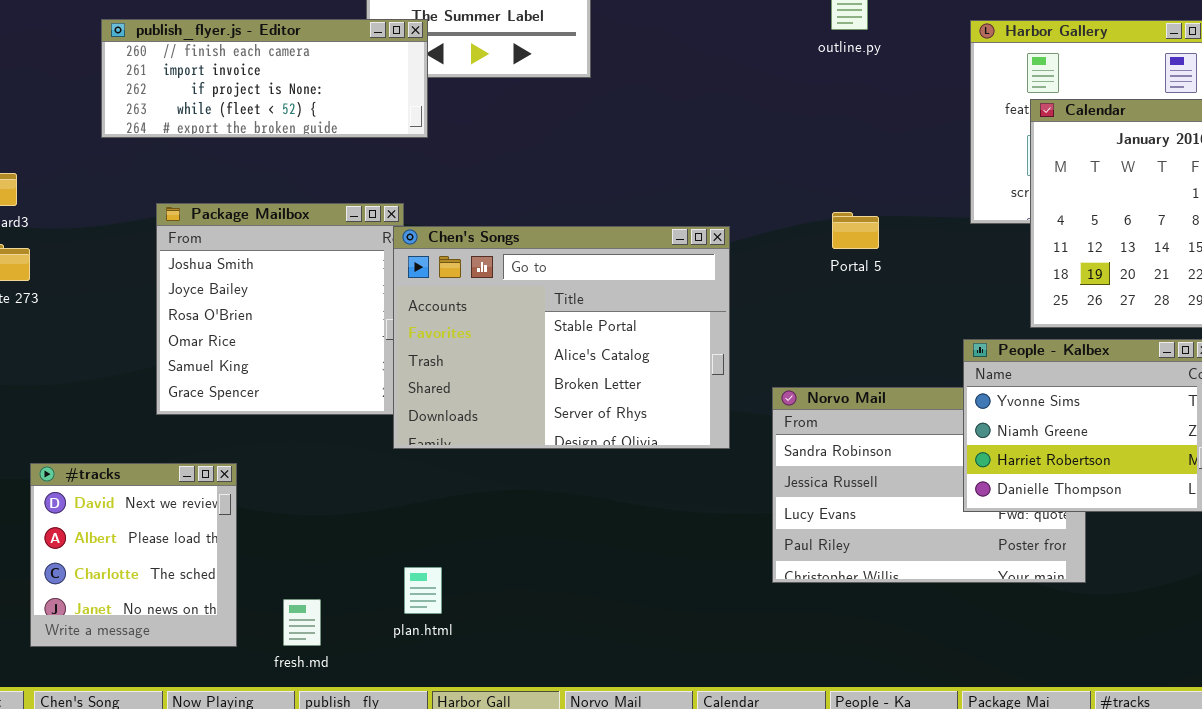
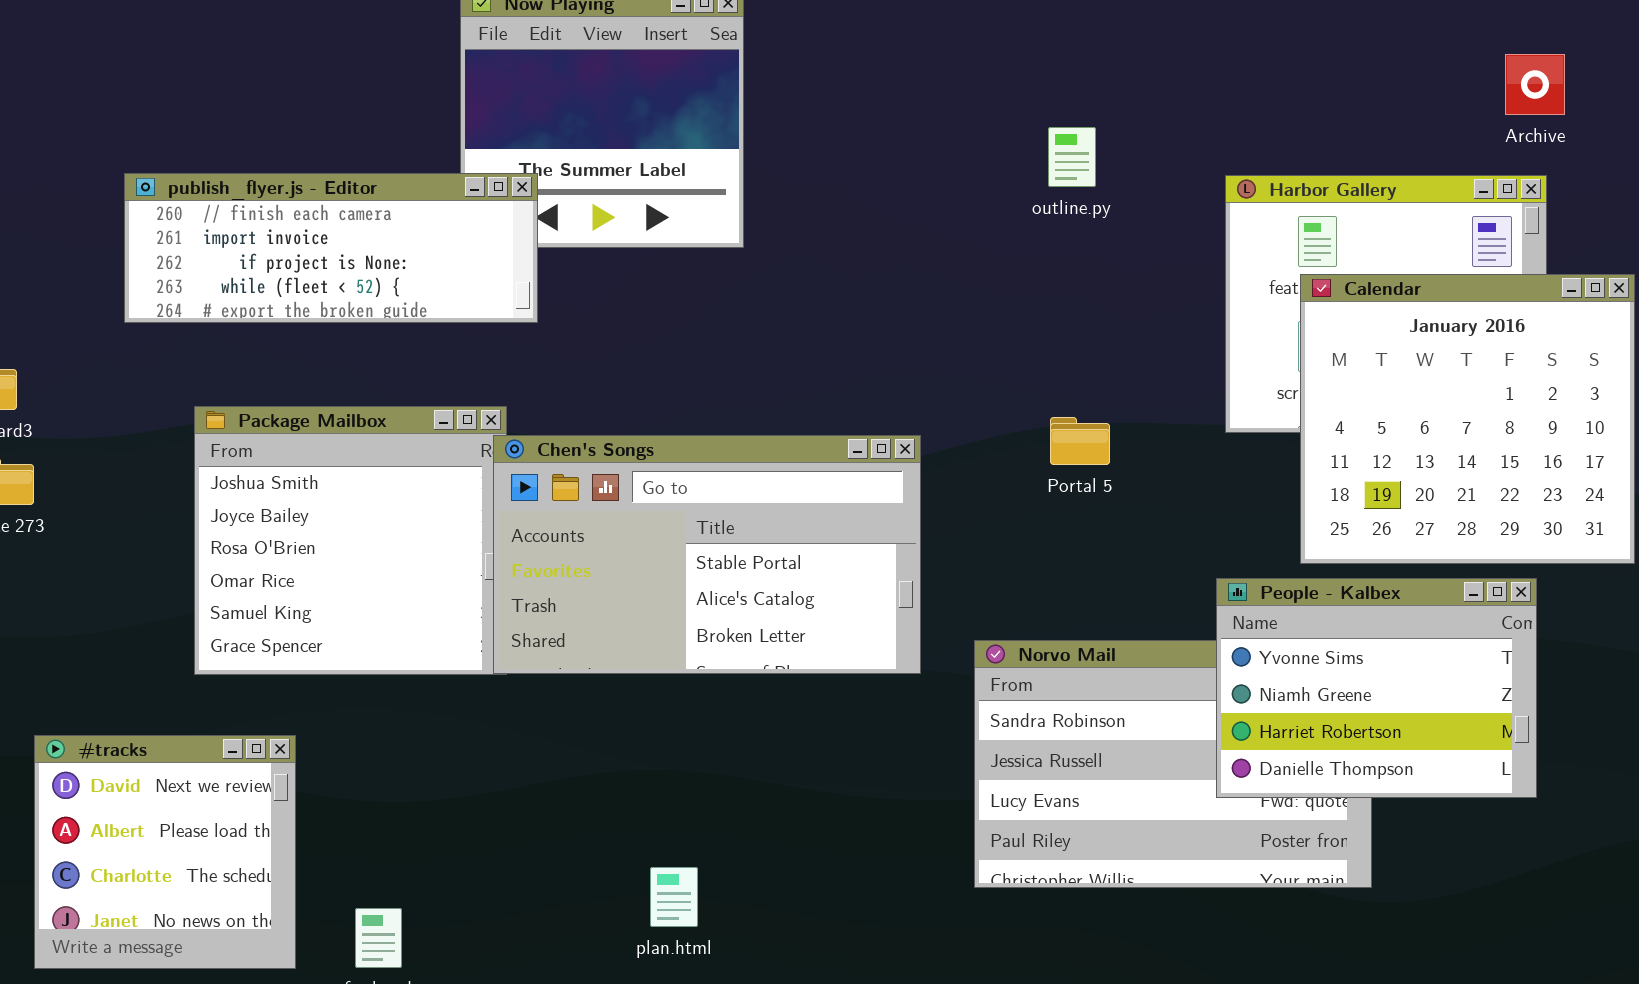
Chen's Songs: [393,226,730,449] -> [493,435,921,674], resized
plan.html: [404,567,442,614] -> [650,867,698,927], moved

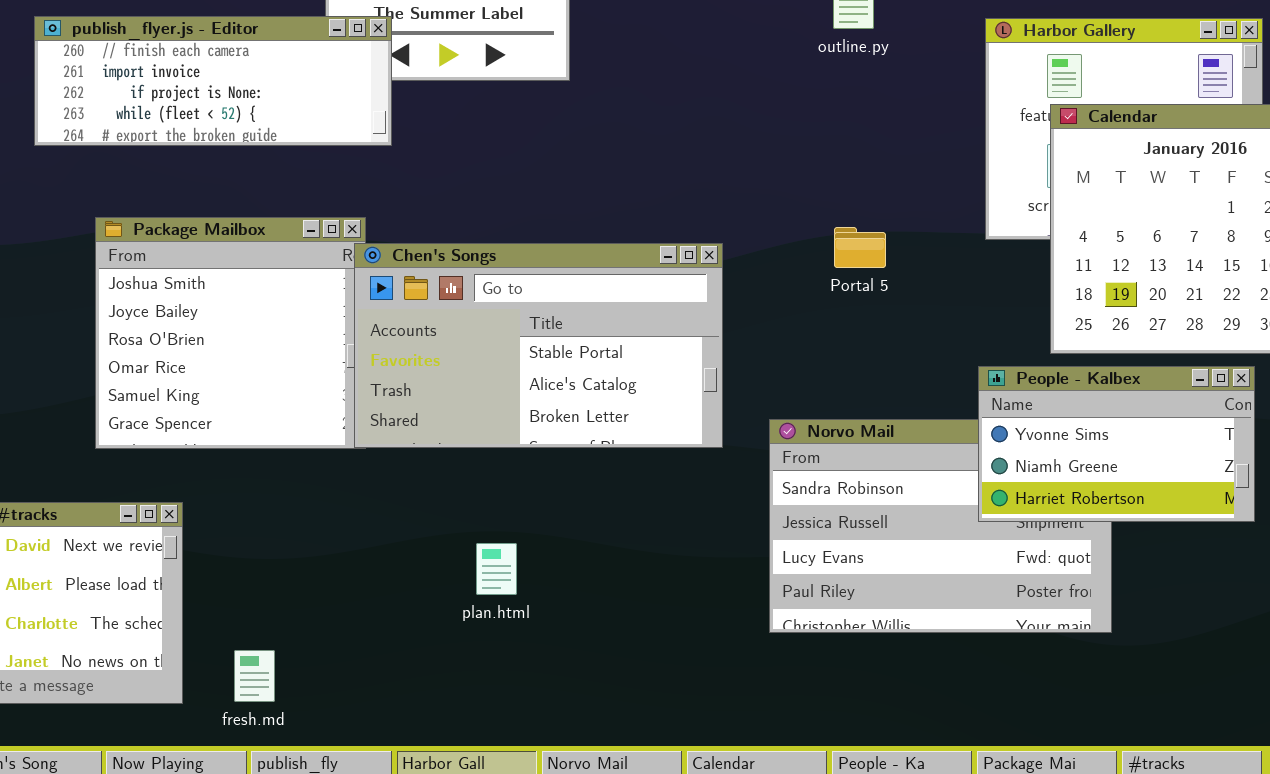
People - Kalbex: [1216,578,1537,798] -> [978,366,1255,522], resized
plan.html: [650,867,698,927] -> [476,543,517,595], moved

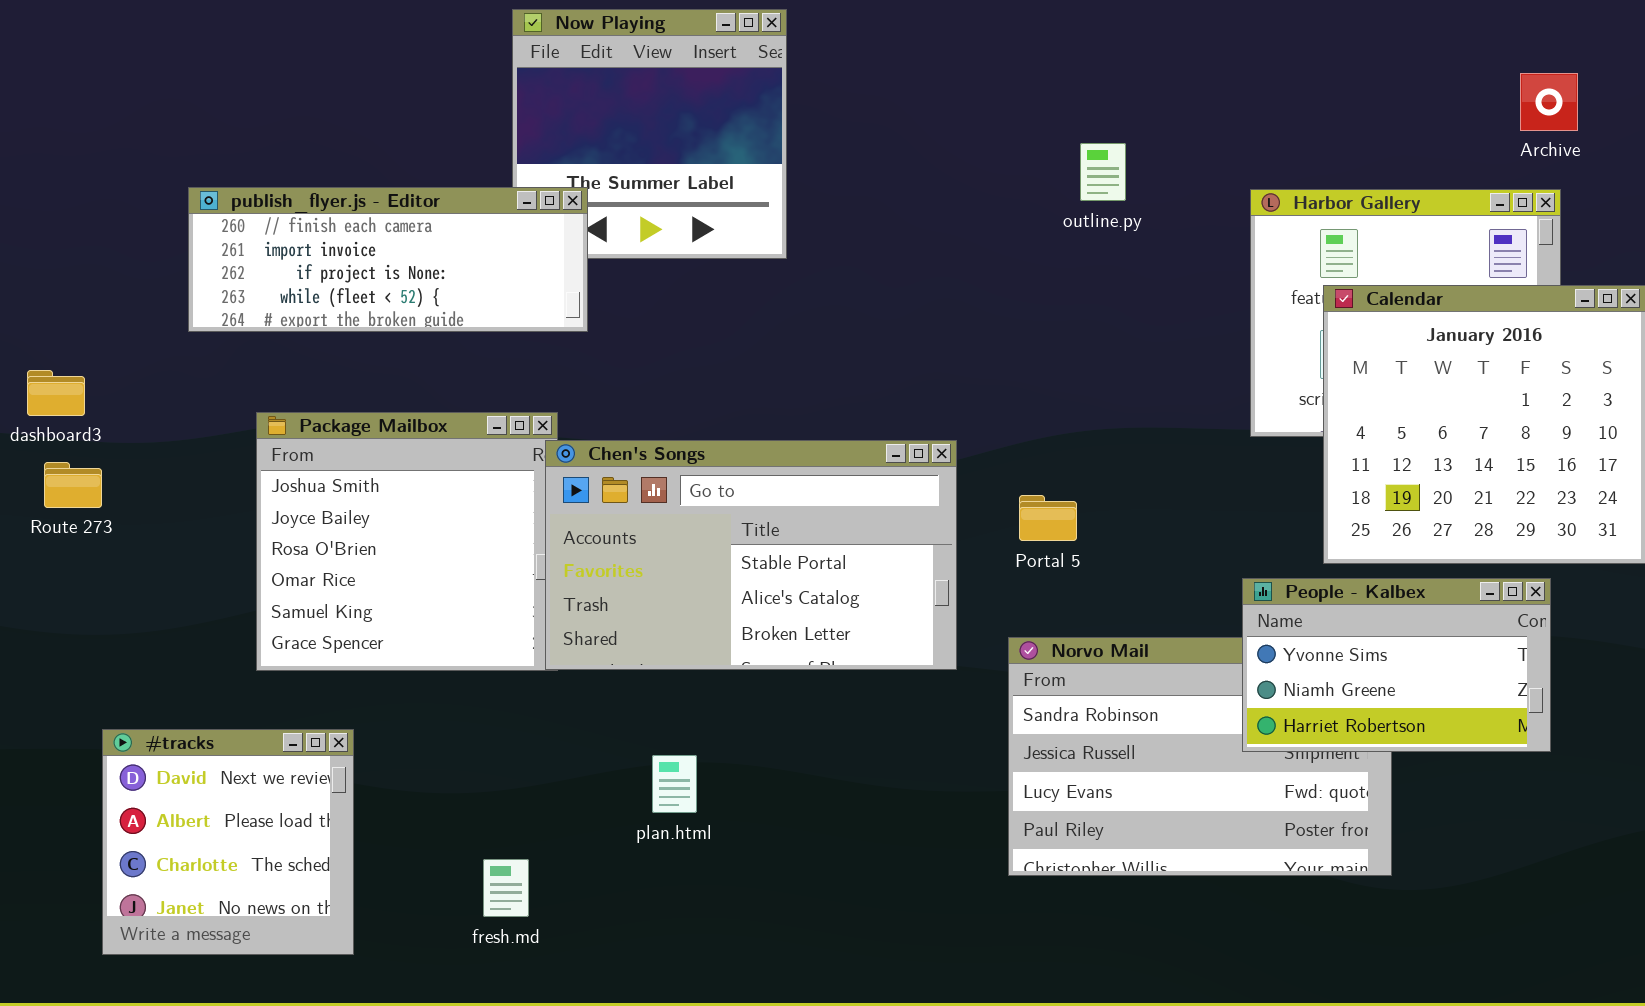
Portal 5: [834,227,886,268] -> [1019,495,1077,541], moved
plan.html: [476,543,517,595] -> [652,755,697,813], moved
fresh.md: [234,650,275,702] -> [483,859,529,917], moved

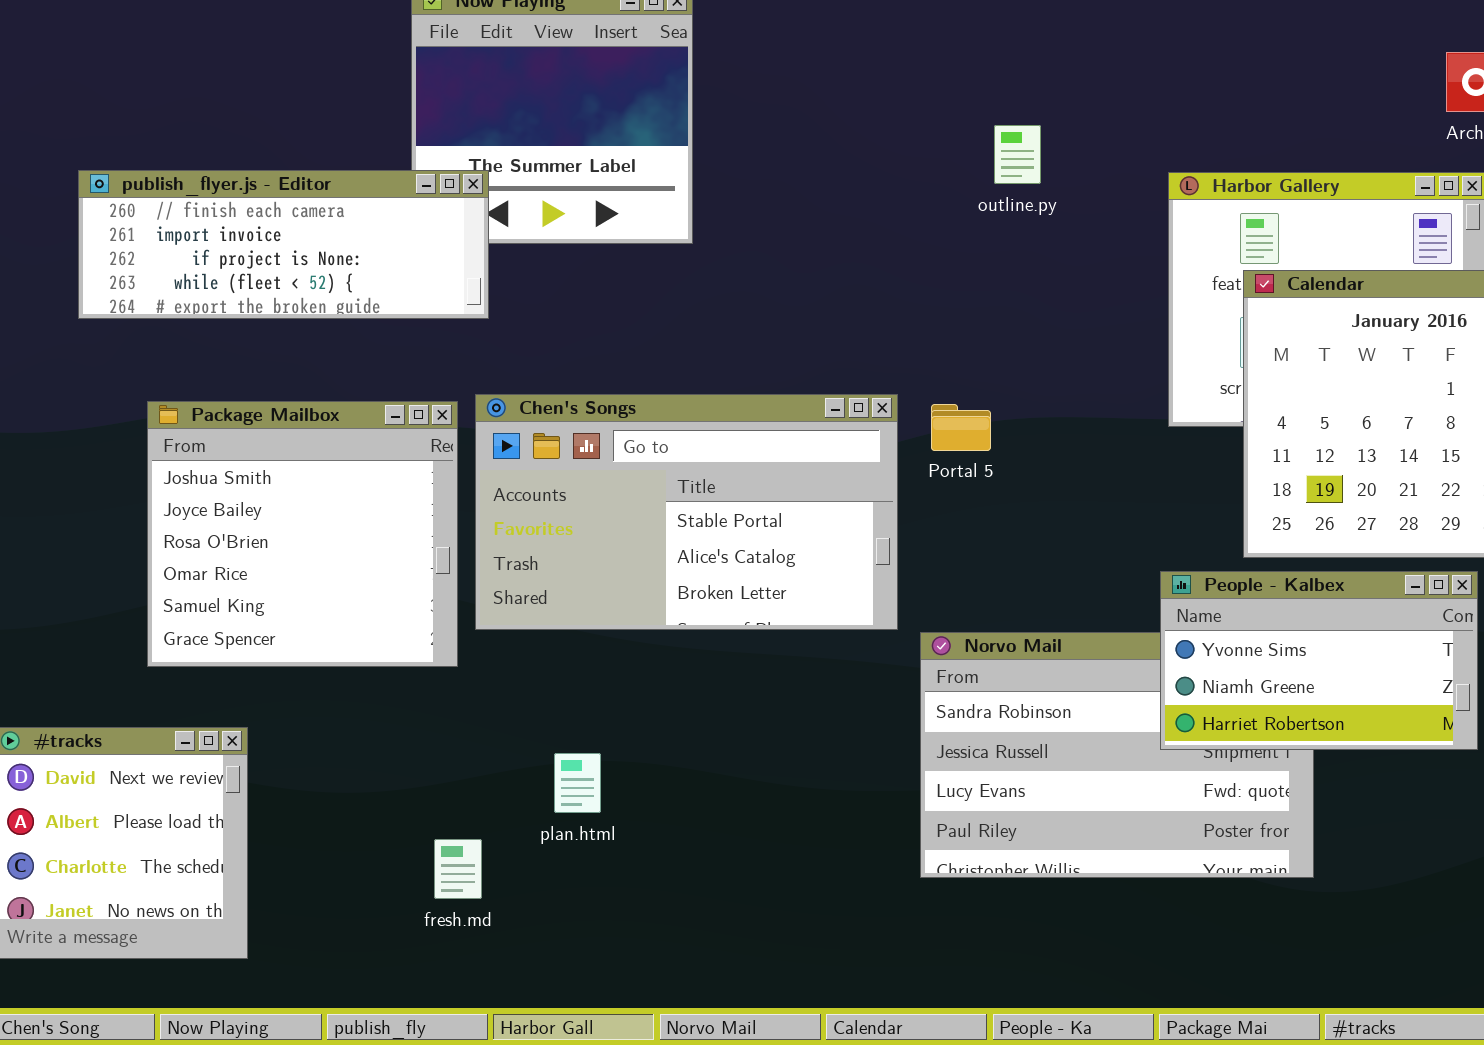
Chen's Songs: [545,440,957,670] -> [475,394,898,630], moved
Portal 5: [1019,495,1077,541] -> [931,404,991,451], moved
fresh.md: [483,859,529,917] -> [434,839,482,899], moved

